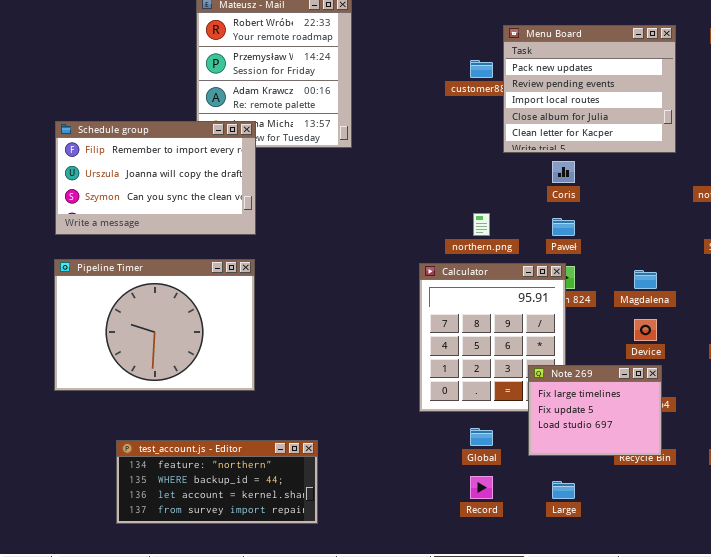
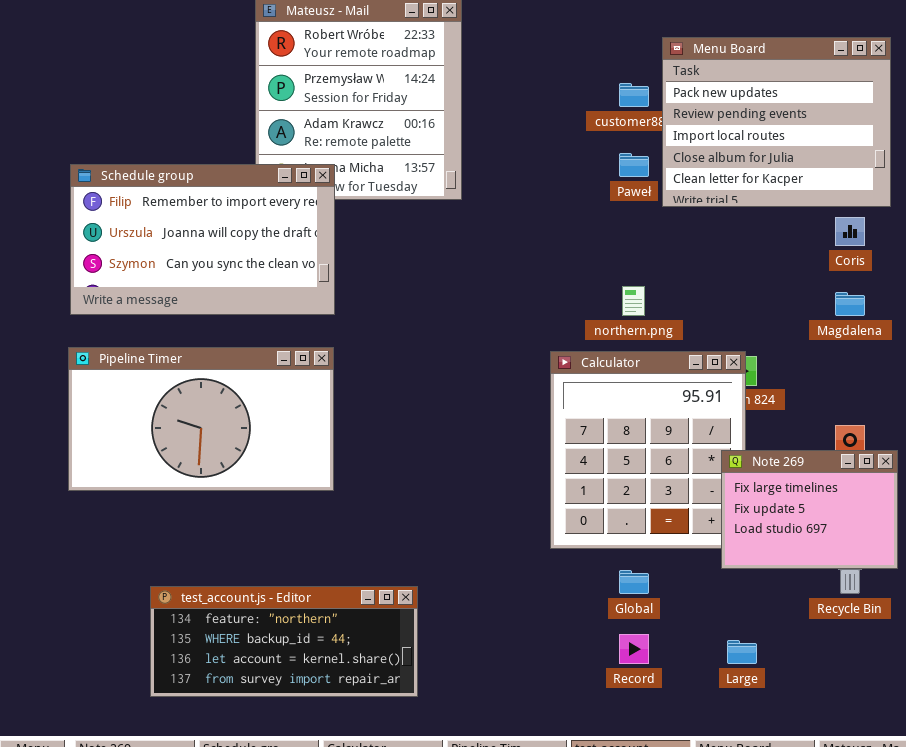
Coris: [552,161,575,183] -> [835,217,865,246], moved
Paweł: [552,218,575,236] -> [619,153,649,177], moved
Pipeline Timer: [54,259,255,391] -> [68,347,334,491], resized
Magdalena: [634,270,657,289] -> [835,292,865,316], moved
Note 269: [528,365,662,456] -> [721,450,898,569], moved

